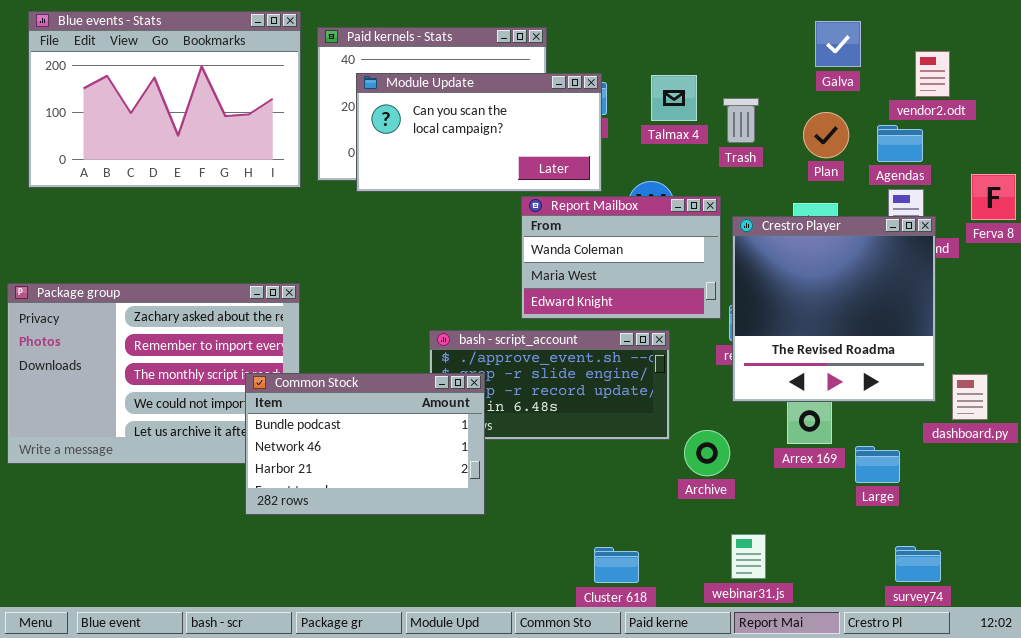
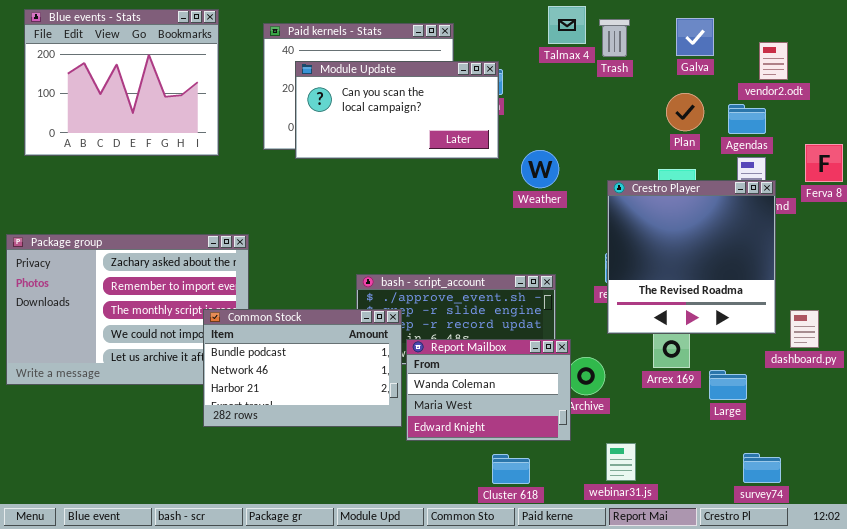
Blue events - Stats: [28,11,301,188] -> [24,9,219,156], resized
Talmax 4: [651,75,697,121] -> [548,6,586,44], moved
Trash: [723,98,759,143] -> [599,19,630,57], moved
Report Mailbox: [521,196,721,319] -> [406,339,571,441], moved

